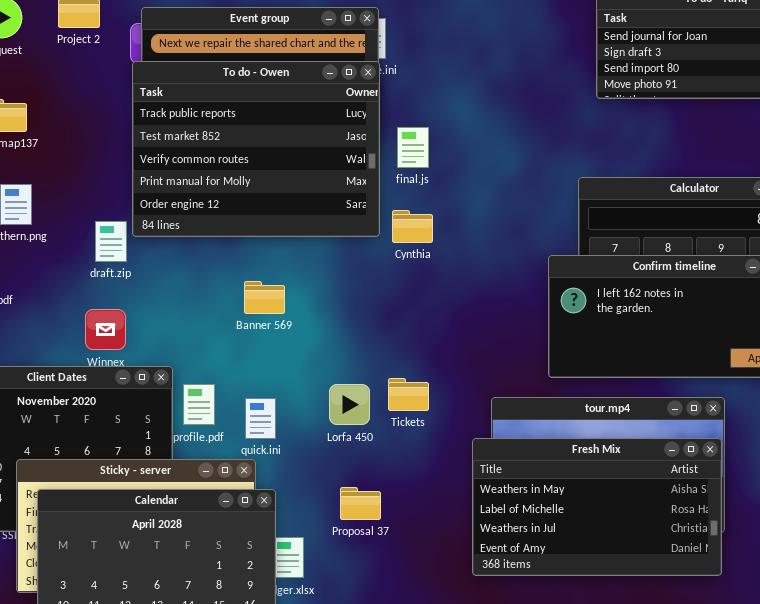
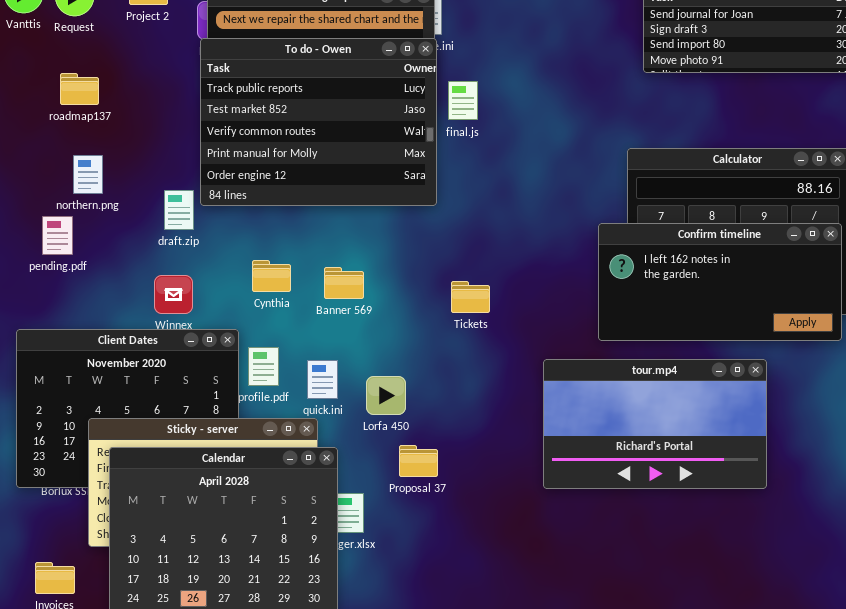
final.js: [397,127,429,168] -> [448,81,478,120], moved
Cynthia: [392,210,433,243] -> [252,260,291,292], moved
Banner 569: [244,281,285,314] -> [324,267,364,299], moved
Tickets: [388,378,429,411] -> [451,281,490,313], moved
Lorfa 450: [329,384,370,425] -> [366,376,406,415], moved
Fresh Mix: [472,438,722,576] -> none, closed

